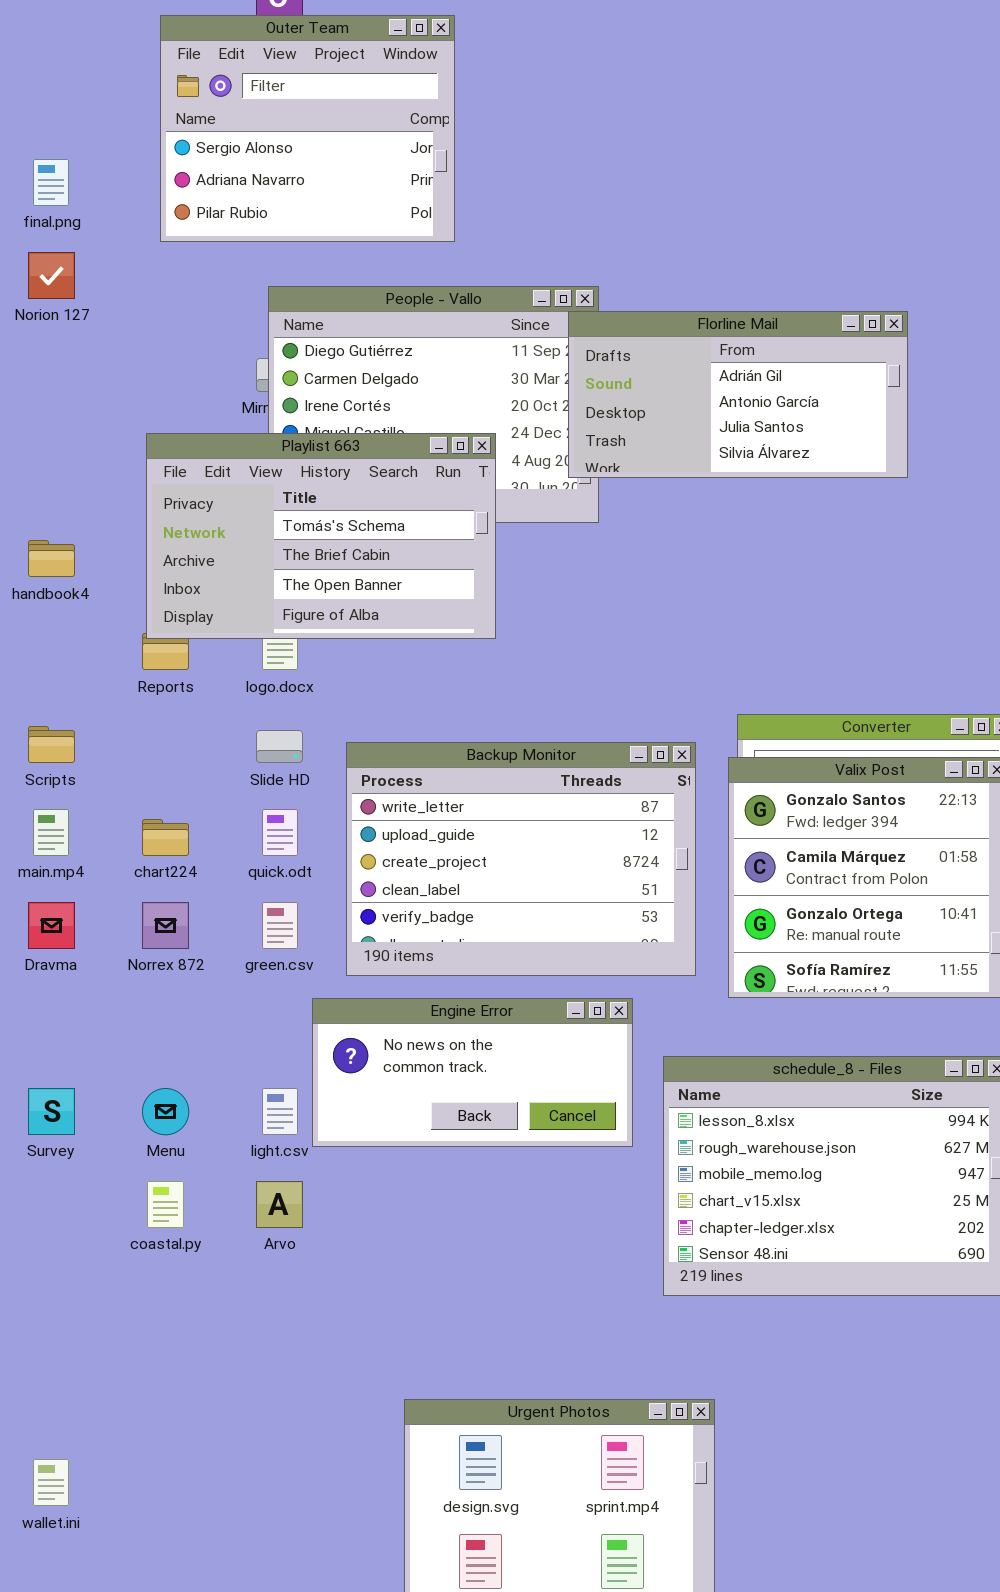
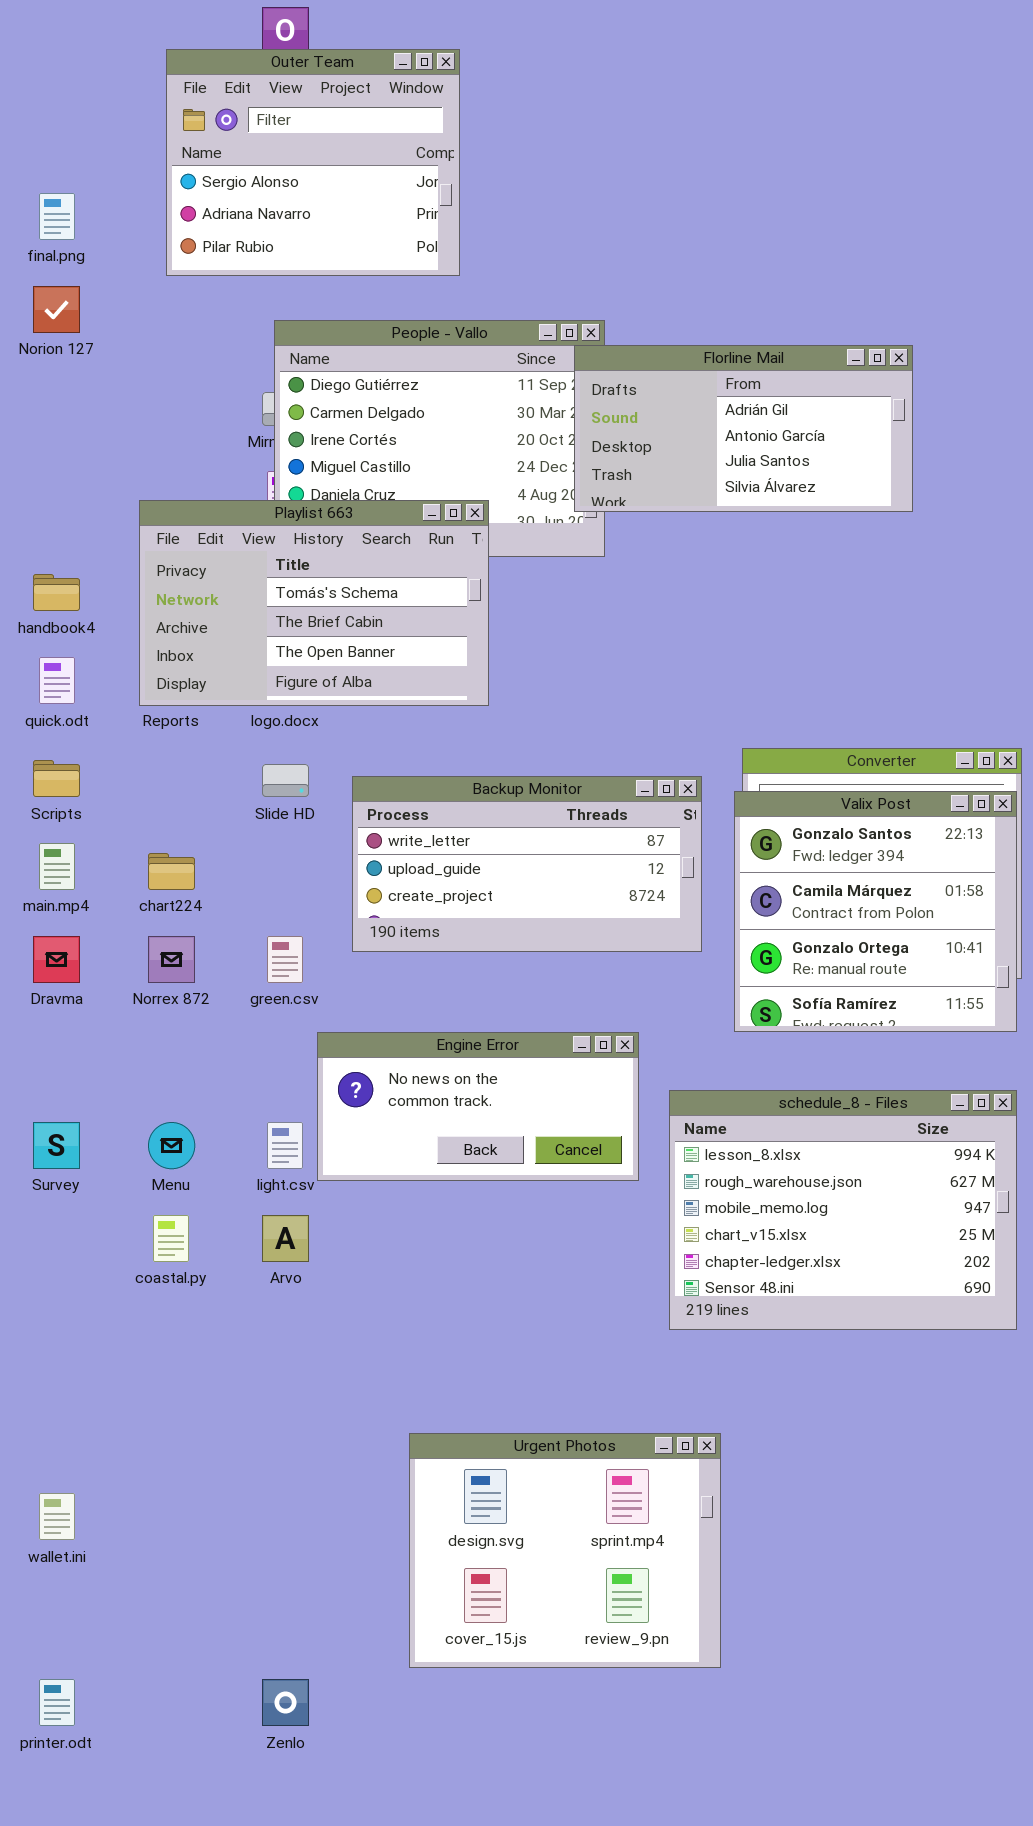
Playlist 663: [146,433,496,639] -> [139,500,489,706], moved
Backup Monitor: [346,742,696,976] -> [352,776,702,952], resized
quick.odt: [262,809,298,856] -> [39,657,75,704], moved

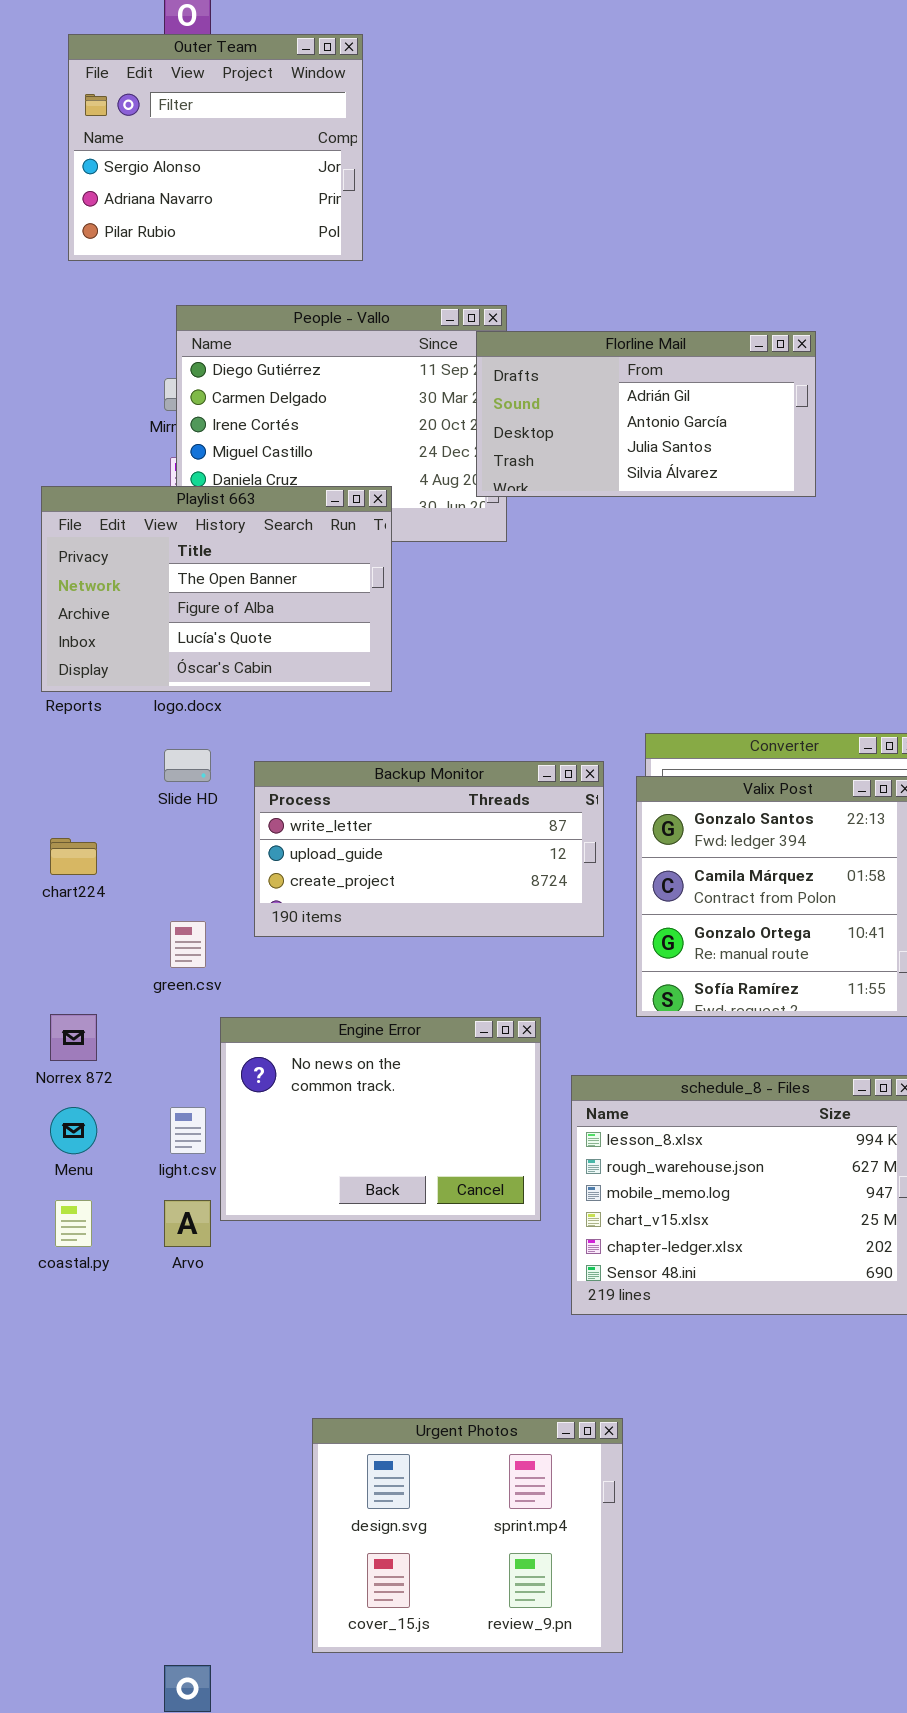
Playlist 663: [139,500,489,706] -> [41,486,392,692], scrolled down 2 rows
Norrex 872: [148,936,195,983] -> [50,1014,97,1061], moved
Engine Error: [317,1032,639,1181] -> [220,1017,541,1221], resized

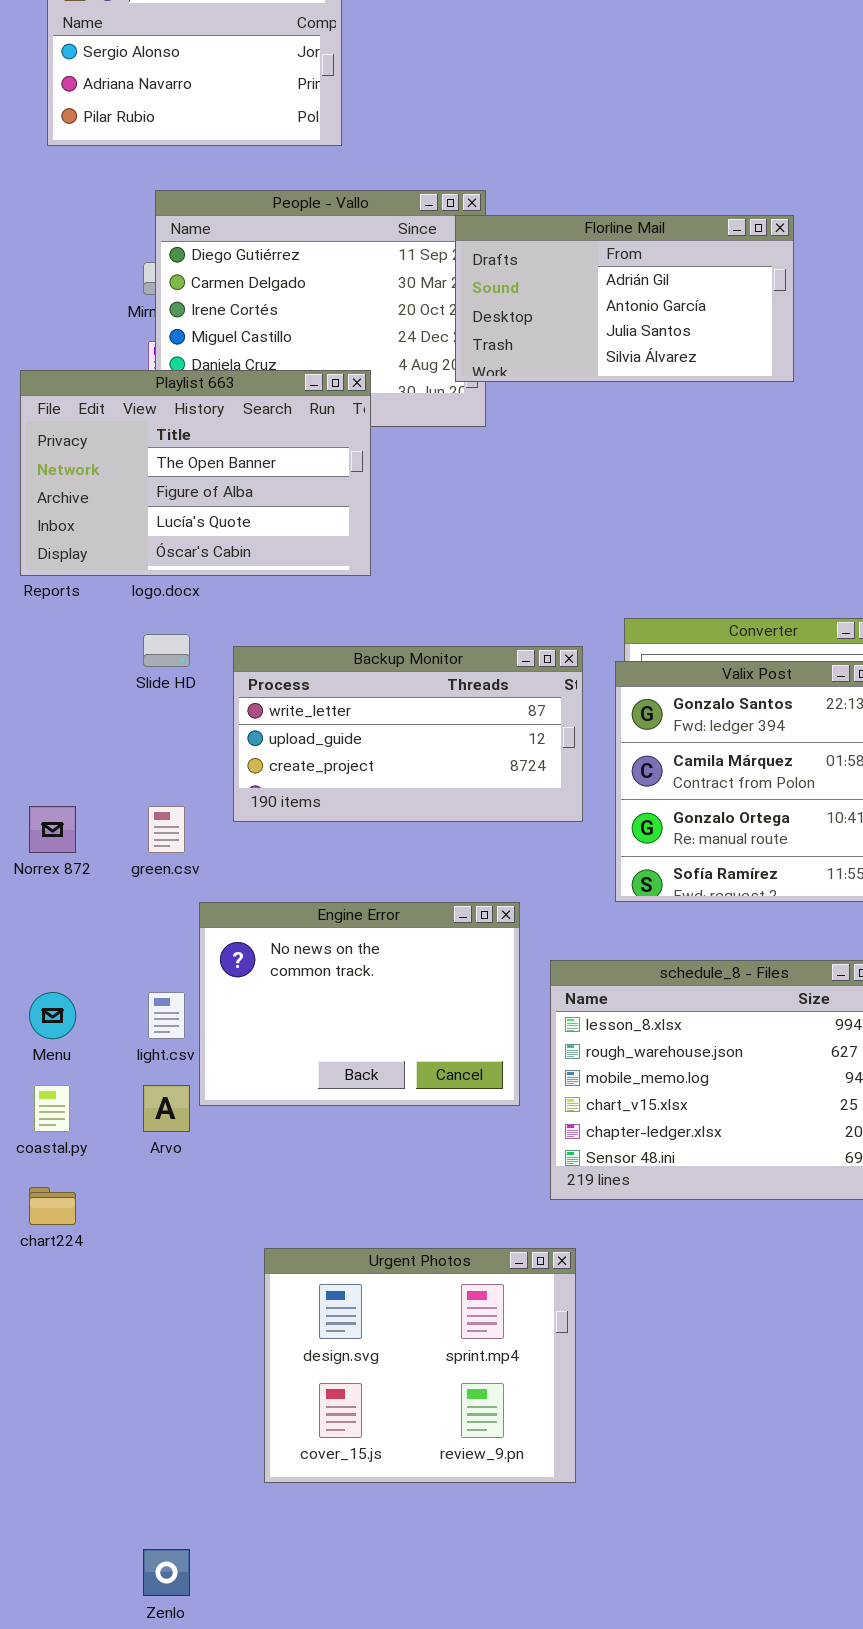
chart224: [50,838,97,875] -> [29,1187,76,1225], moved
Norrex 872: [50,1014,97,1061] -> [29,806,76,853], moved
Urgent Photos: [312,1418,623,1653] -> [264,1248,576,1483], moved

